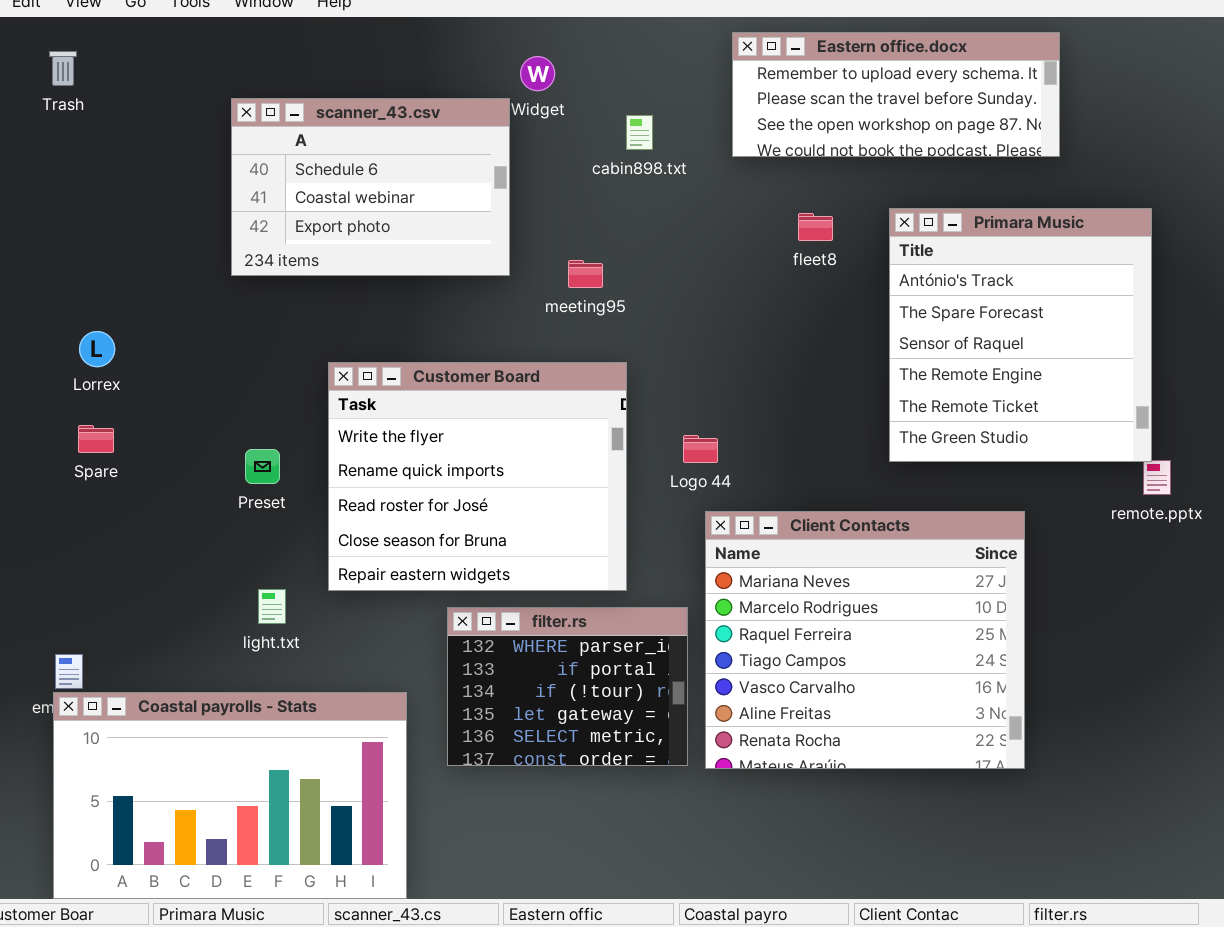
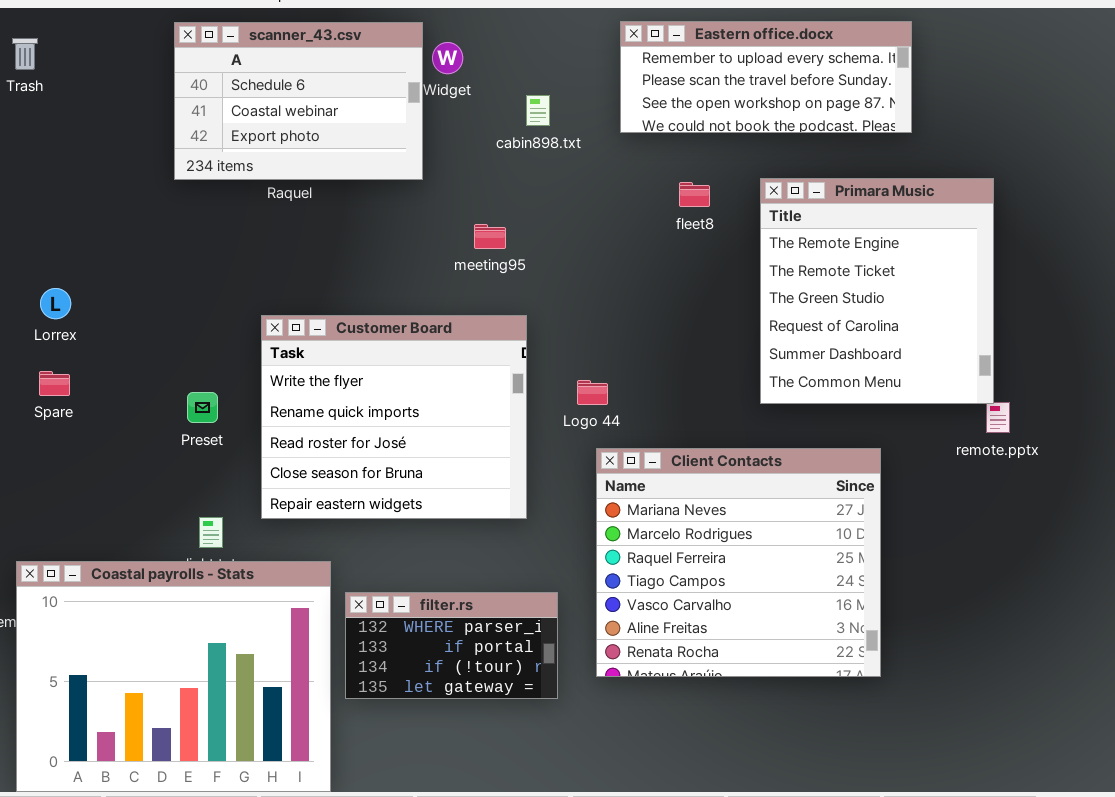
scanner_43.csv: [231,98,510,276] -> [174,22,423,180], moved
Primara Music: [889,208,1152,462] -> [760,178,994,404], scrolled down 3 rows
filter.rs: [447,607,688,766] -> [345,592,558,699], moved, resized
Coastal payrolls - Stats: [53,692,407,899] -> [16,561,331,792], resized

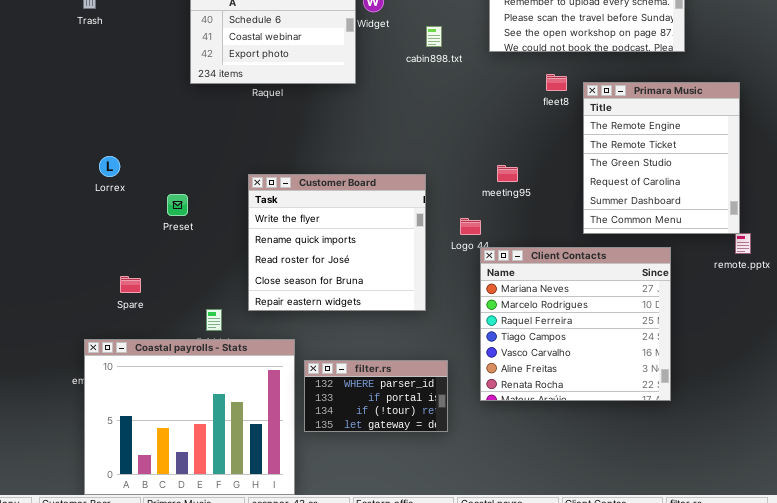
fleet8: [679,182,710,207] -> [546,74,567,91], moved
meeting95: [474,224,506,249] -> [497,165,518,182], moved
Spare: [39,371,70,396] -> [120,276,141,293], moved
Preset: [187,392,218,423] -> [167,194,188,216], moved
Client Contacts: [596,448,881,677] -> [480,247,671,401], moved

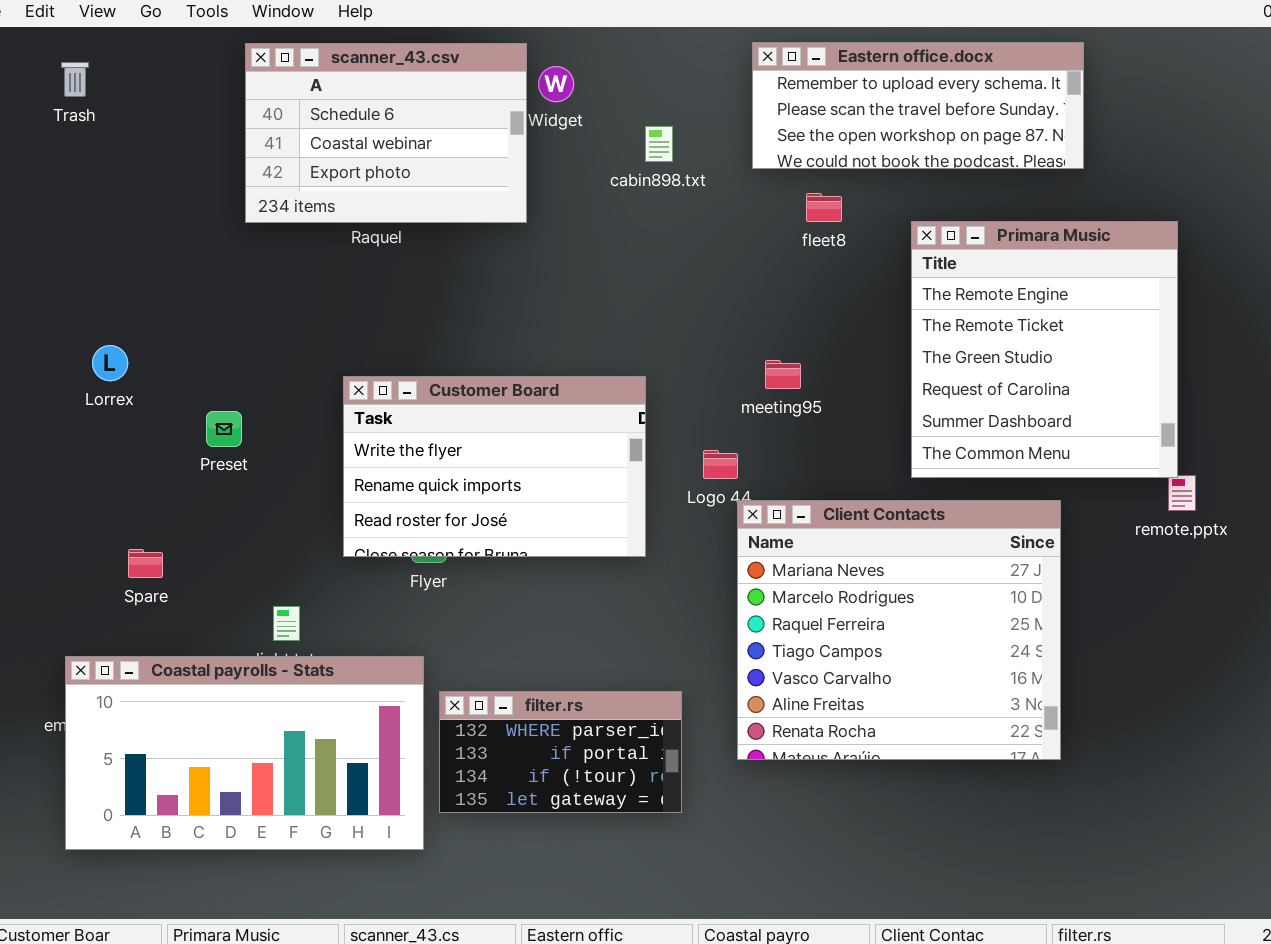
fleet8: [546,74,567,91] -> [806,193,842,222], moved
Customer Board: [248,174,426,311] -> [343,376,646,557], resized
Coastal payrolls - Stats: [84,339,295,495] -> [65,656,424,850], resized

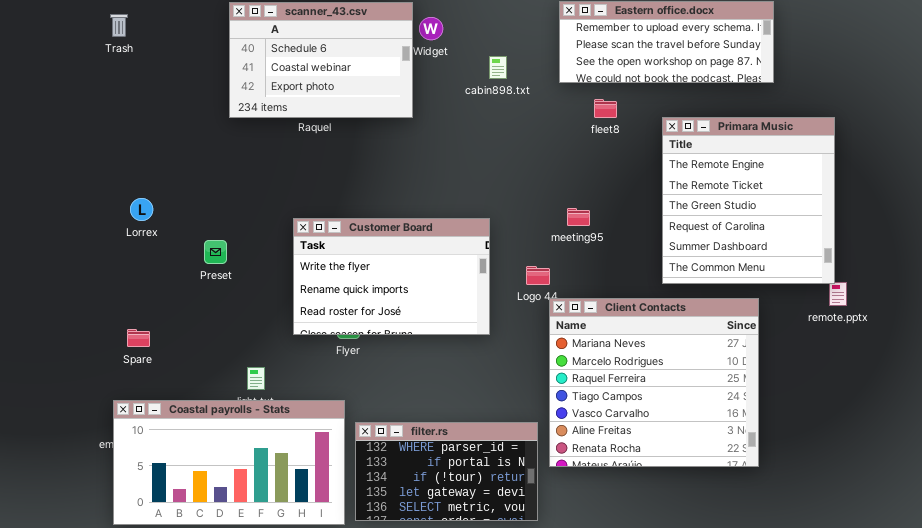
Spare: [128,549,163,578] -> [127,329,150,347], moved
filter.rs: [439,691,682,813] -> [355,422,538,521], resized

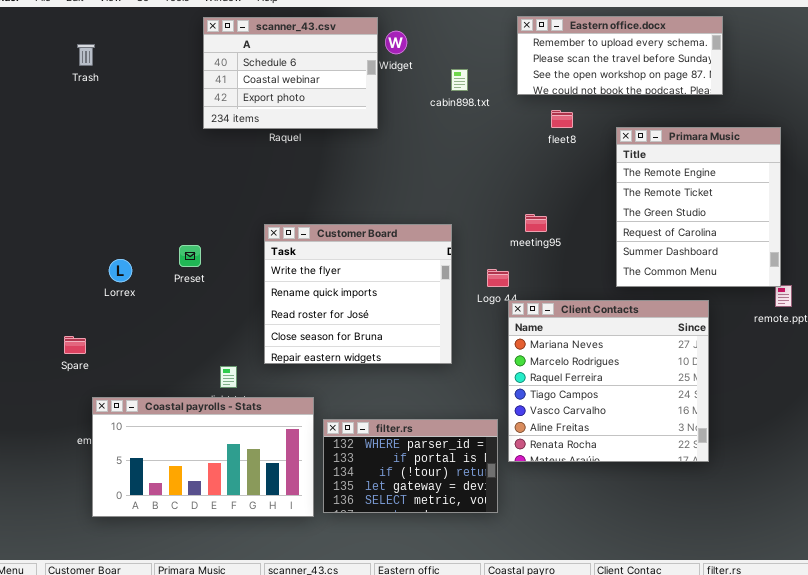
Trash: [110,14,128,37] -> [77,44,95,66], moved
Lorrex: [130,198,153,221] -> [109,259,132,282], moved
Customer Board: [293,218,490,335] -> [264,224,452,364], resized
Spare: [127,329,150,347] -> [64,336,86,354], moved

